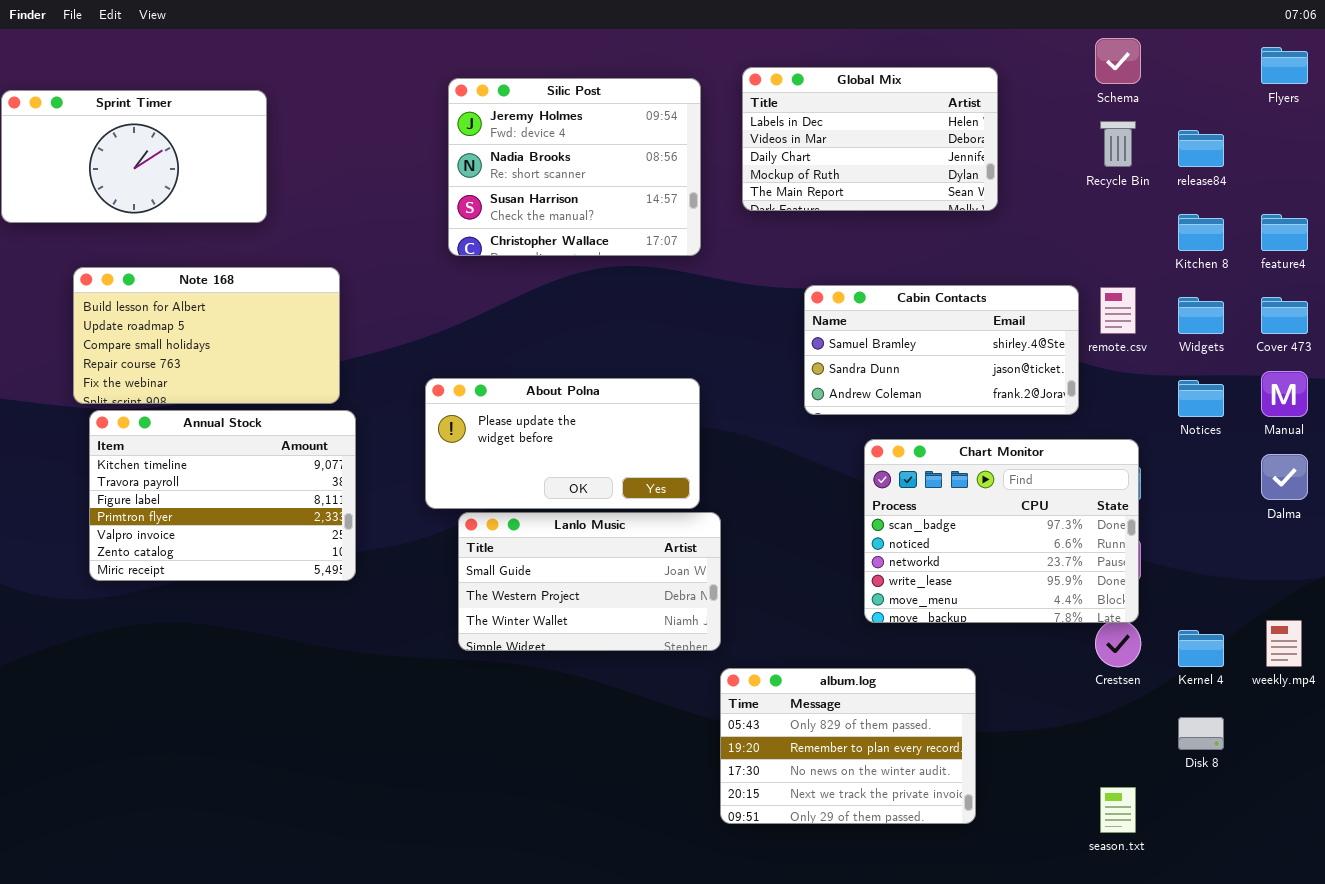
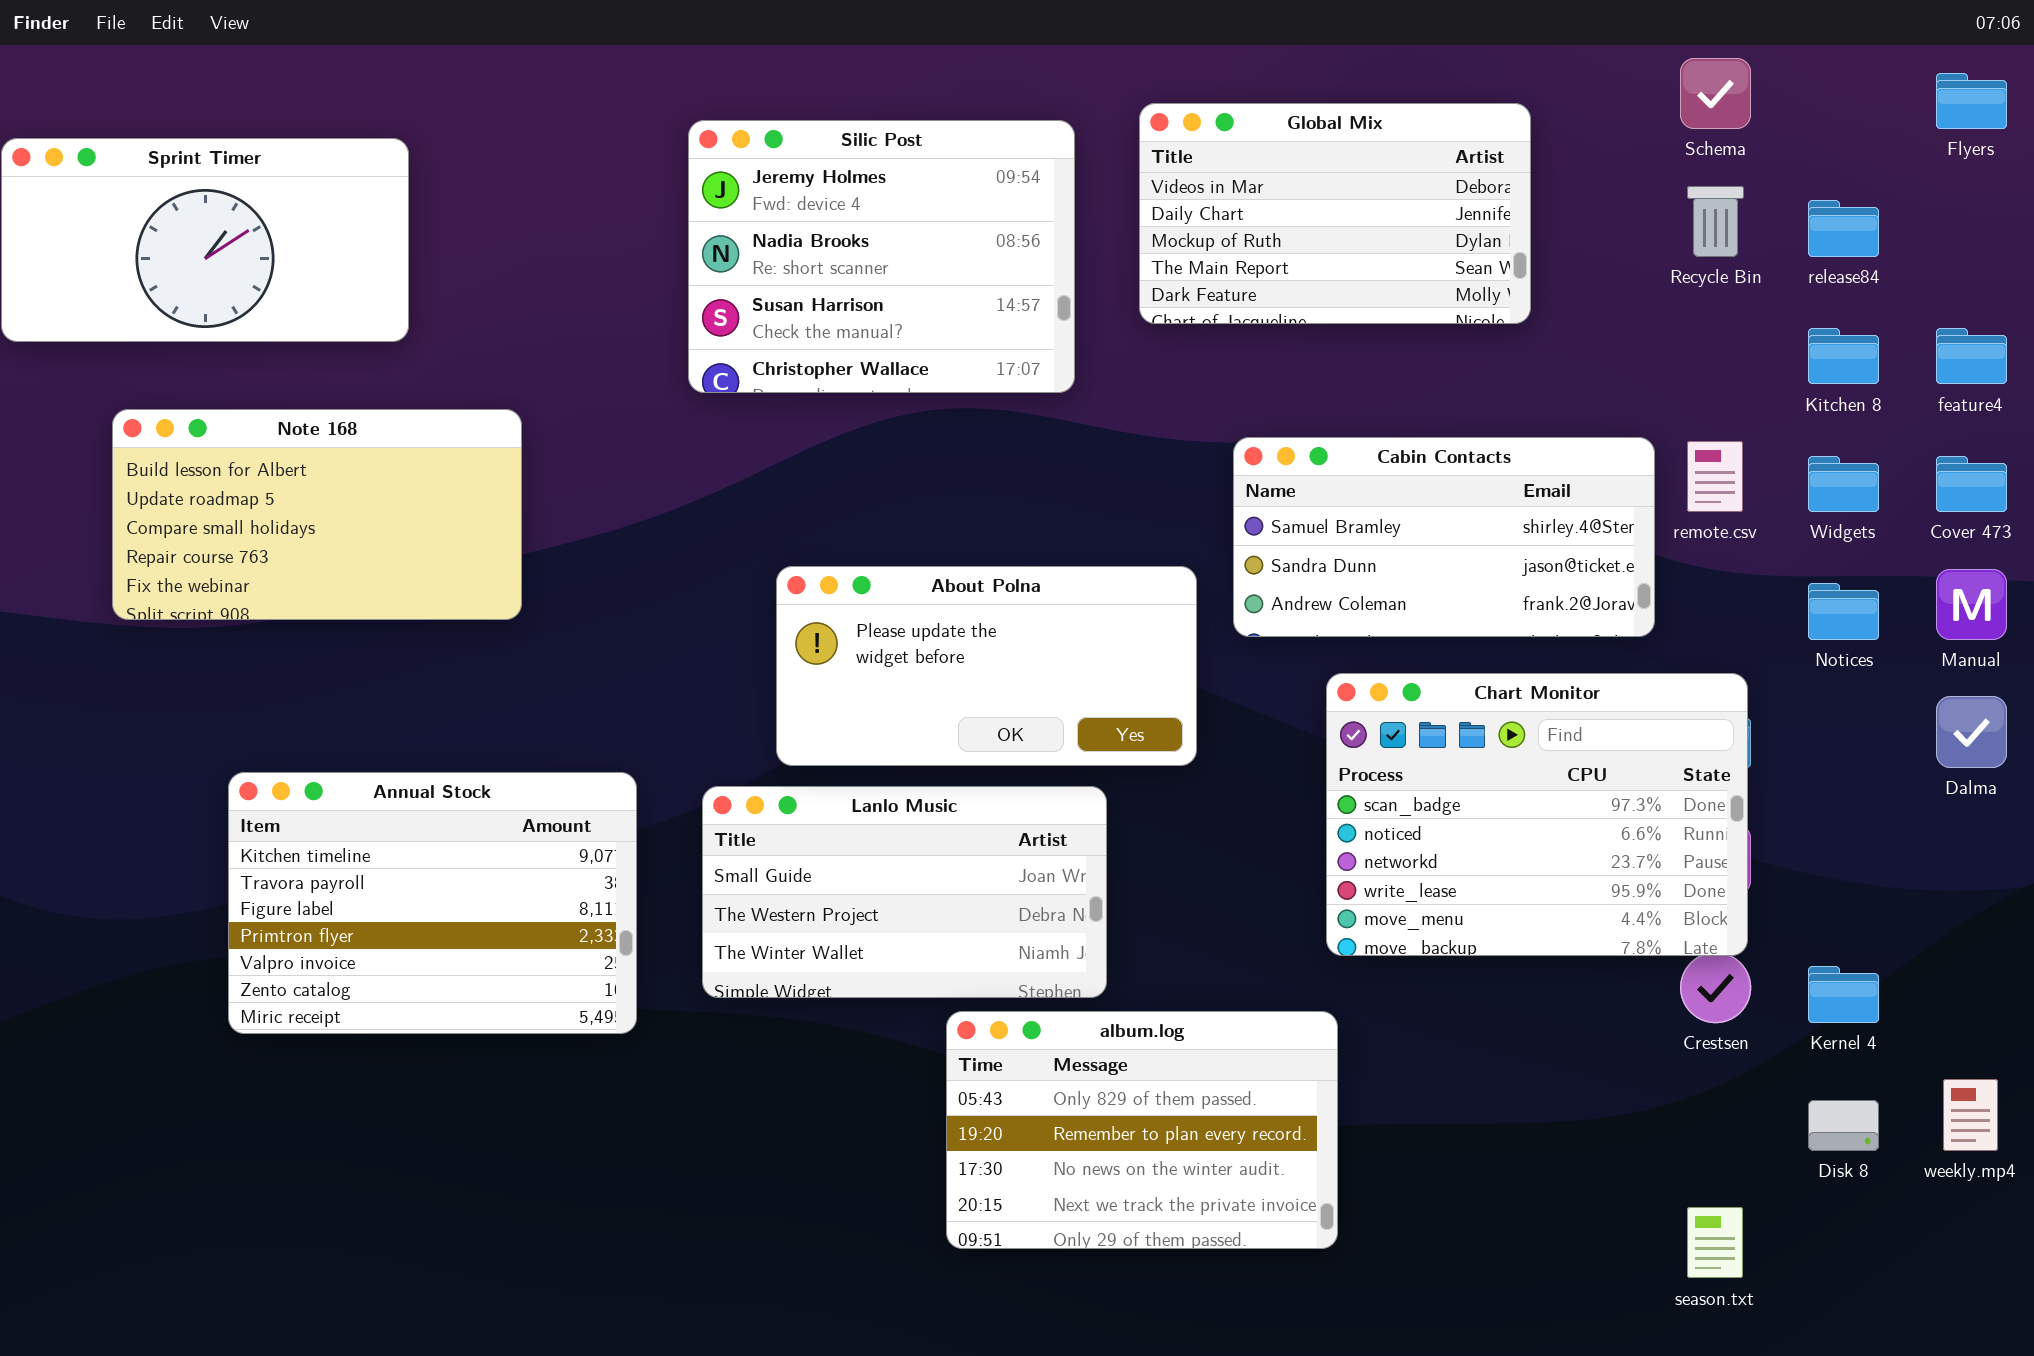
Global Mix: [742,67,998,211] -> [1139,103,1531,324], scrolled down 1 row
About Polna: [425,378,700,509] -> [776,566,1197,766], moved
Annual Stock: [89,410,356,581] -> [228,772,637,1034], moved
weekly.mp4: [1266,620,1302,667] -> [1943,1079,1998,1151], moved
album.log: [720,668,976,824] -> [946,1011,1338,1249], moved

